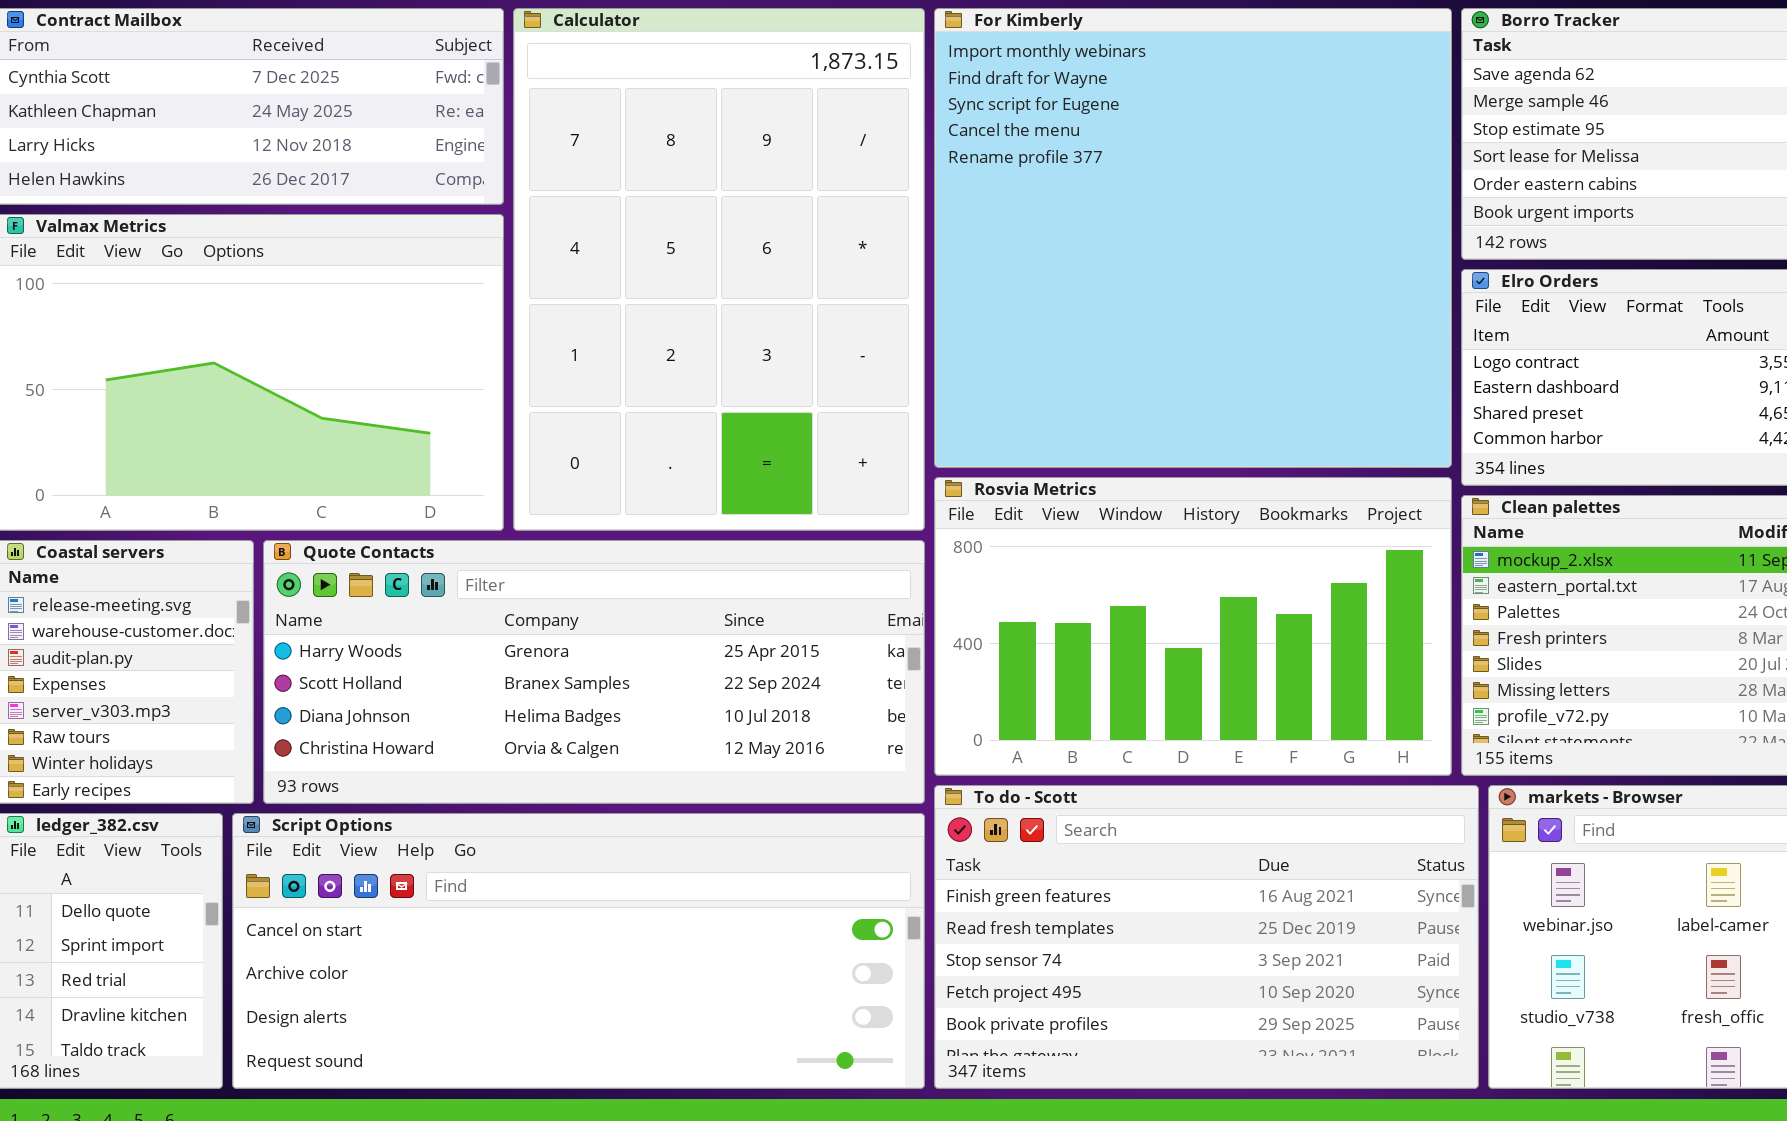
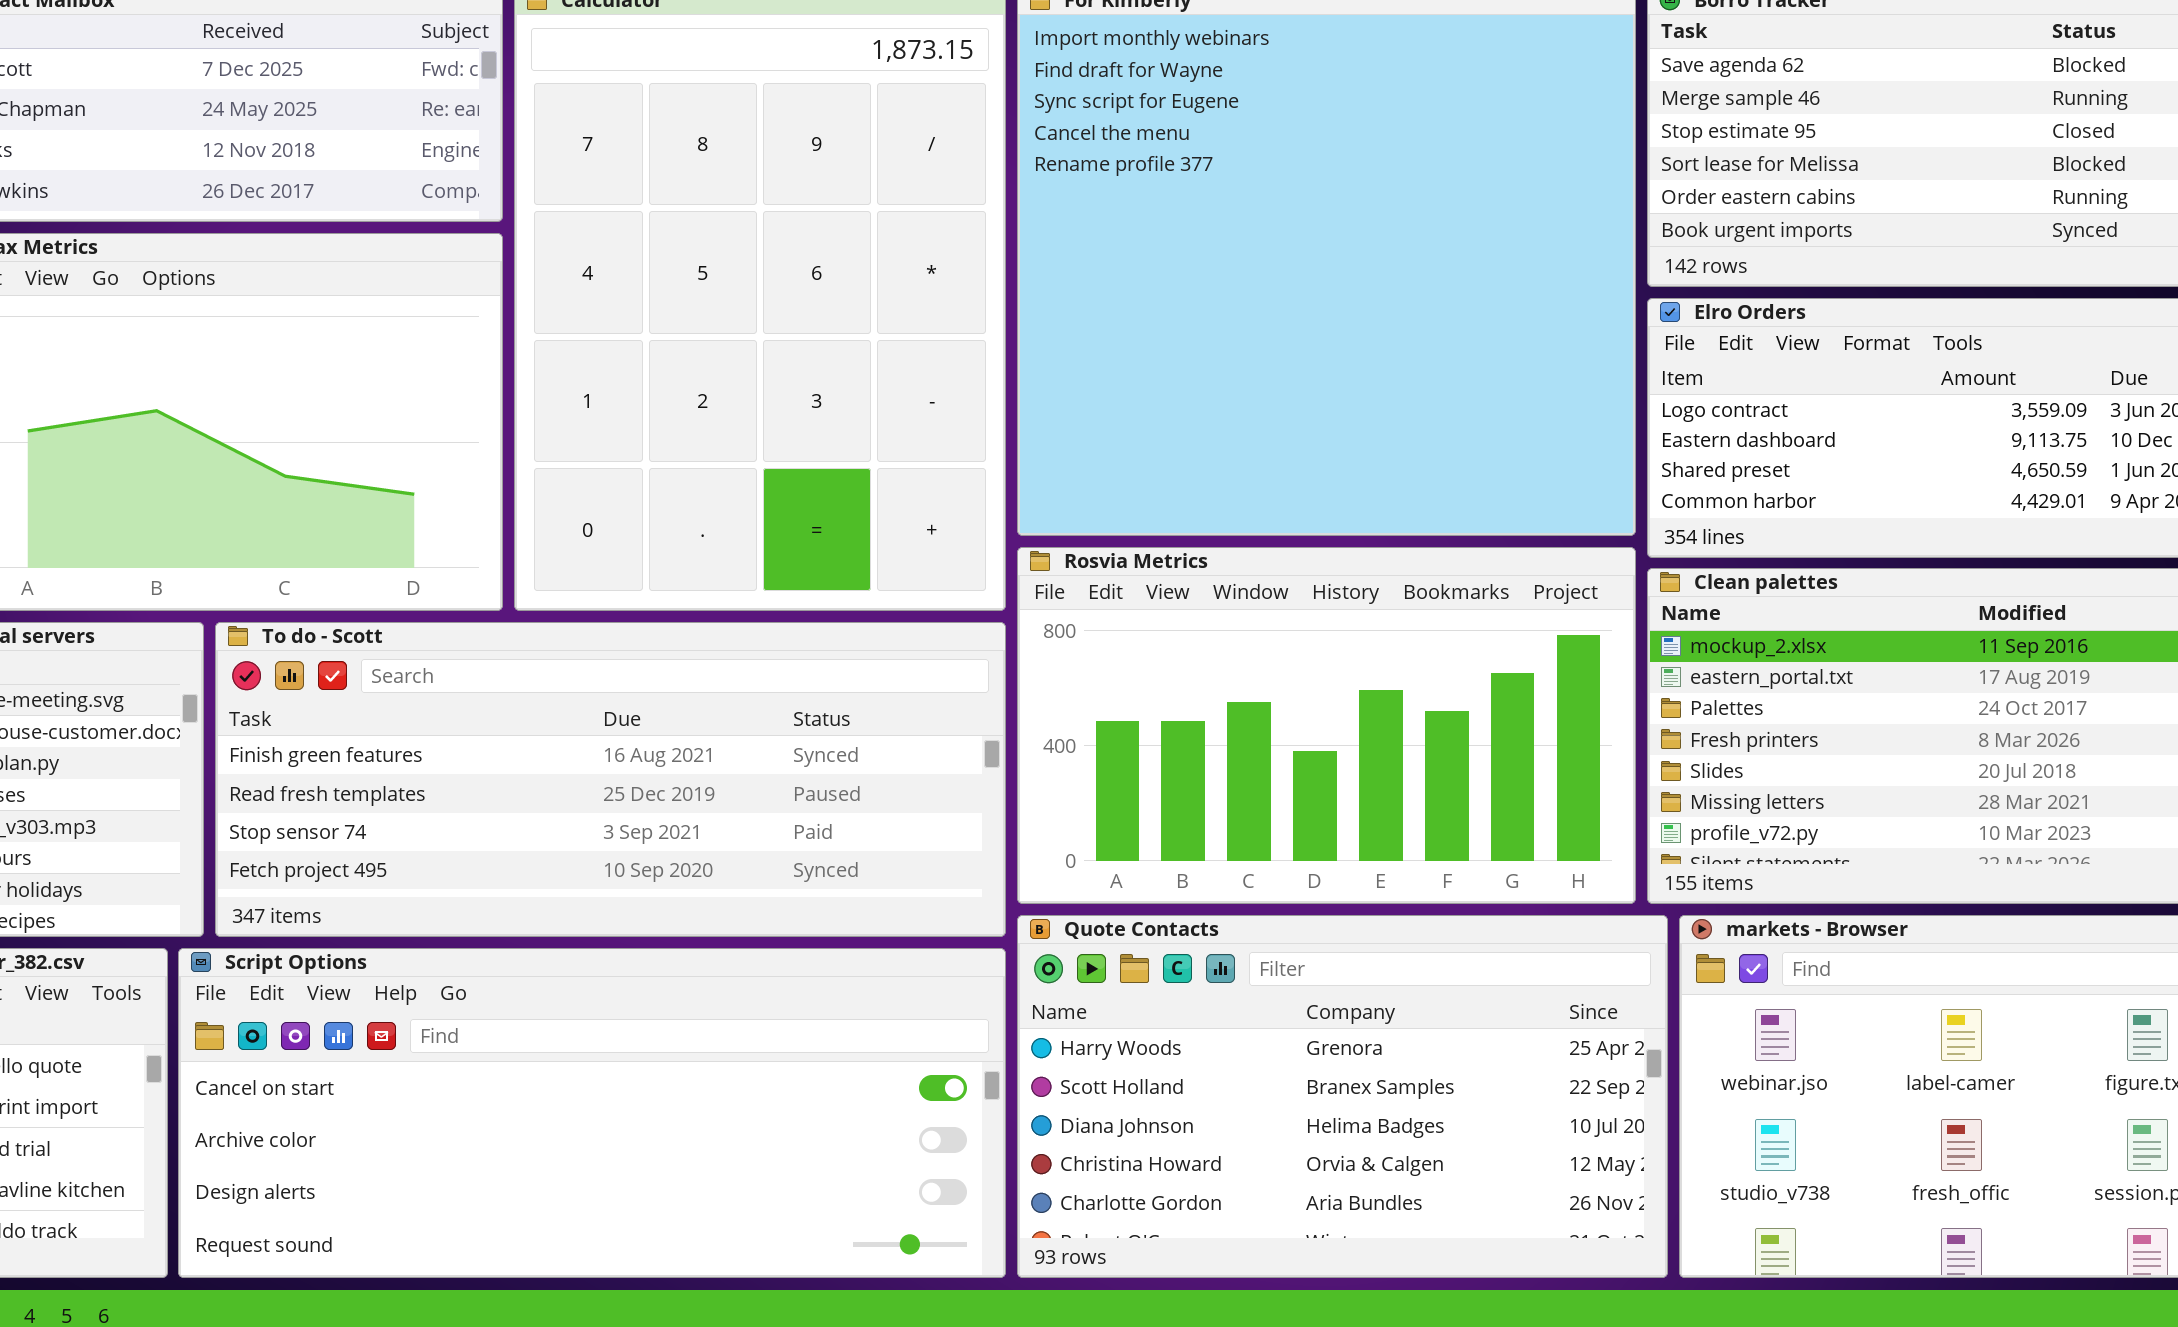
Quote Contacts: [263,540,925,804] -> [1017,915,1668,1278], moved, resized
To do - Scott: [934,785,1479,1089] -> [215,622,1006,937], moved, resized

